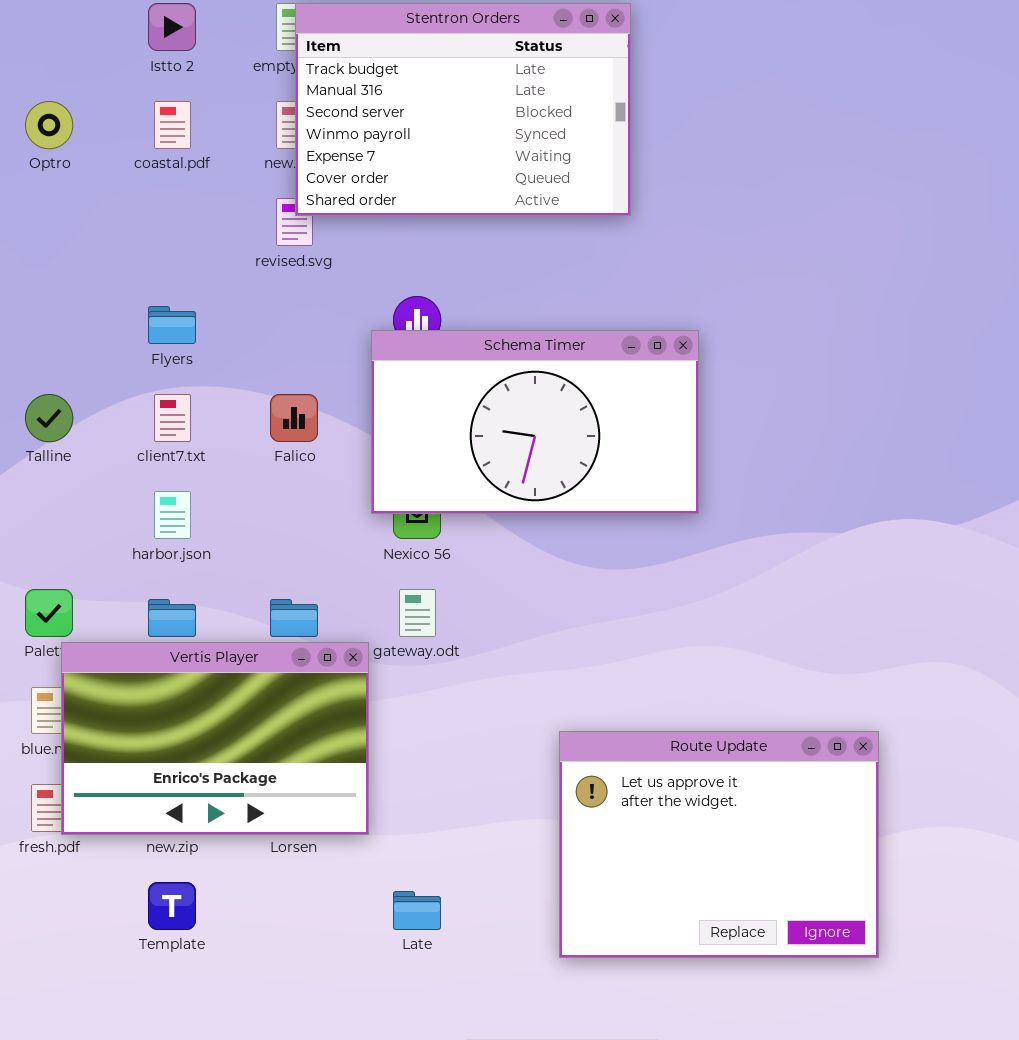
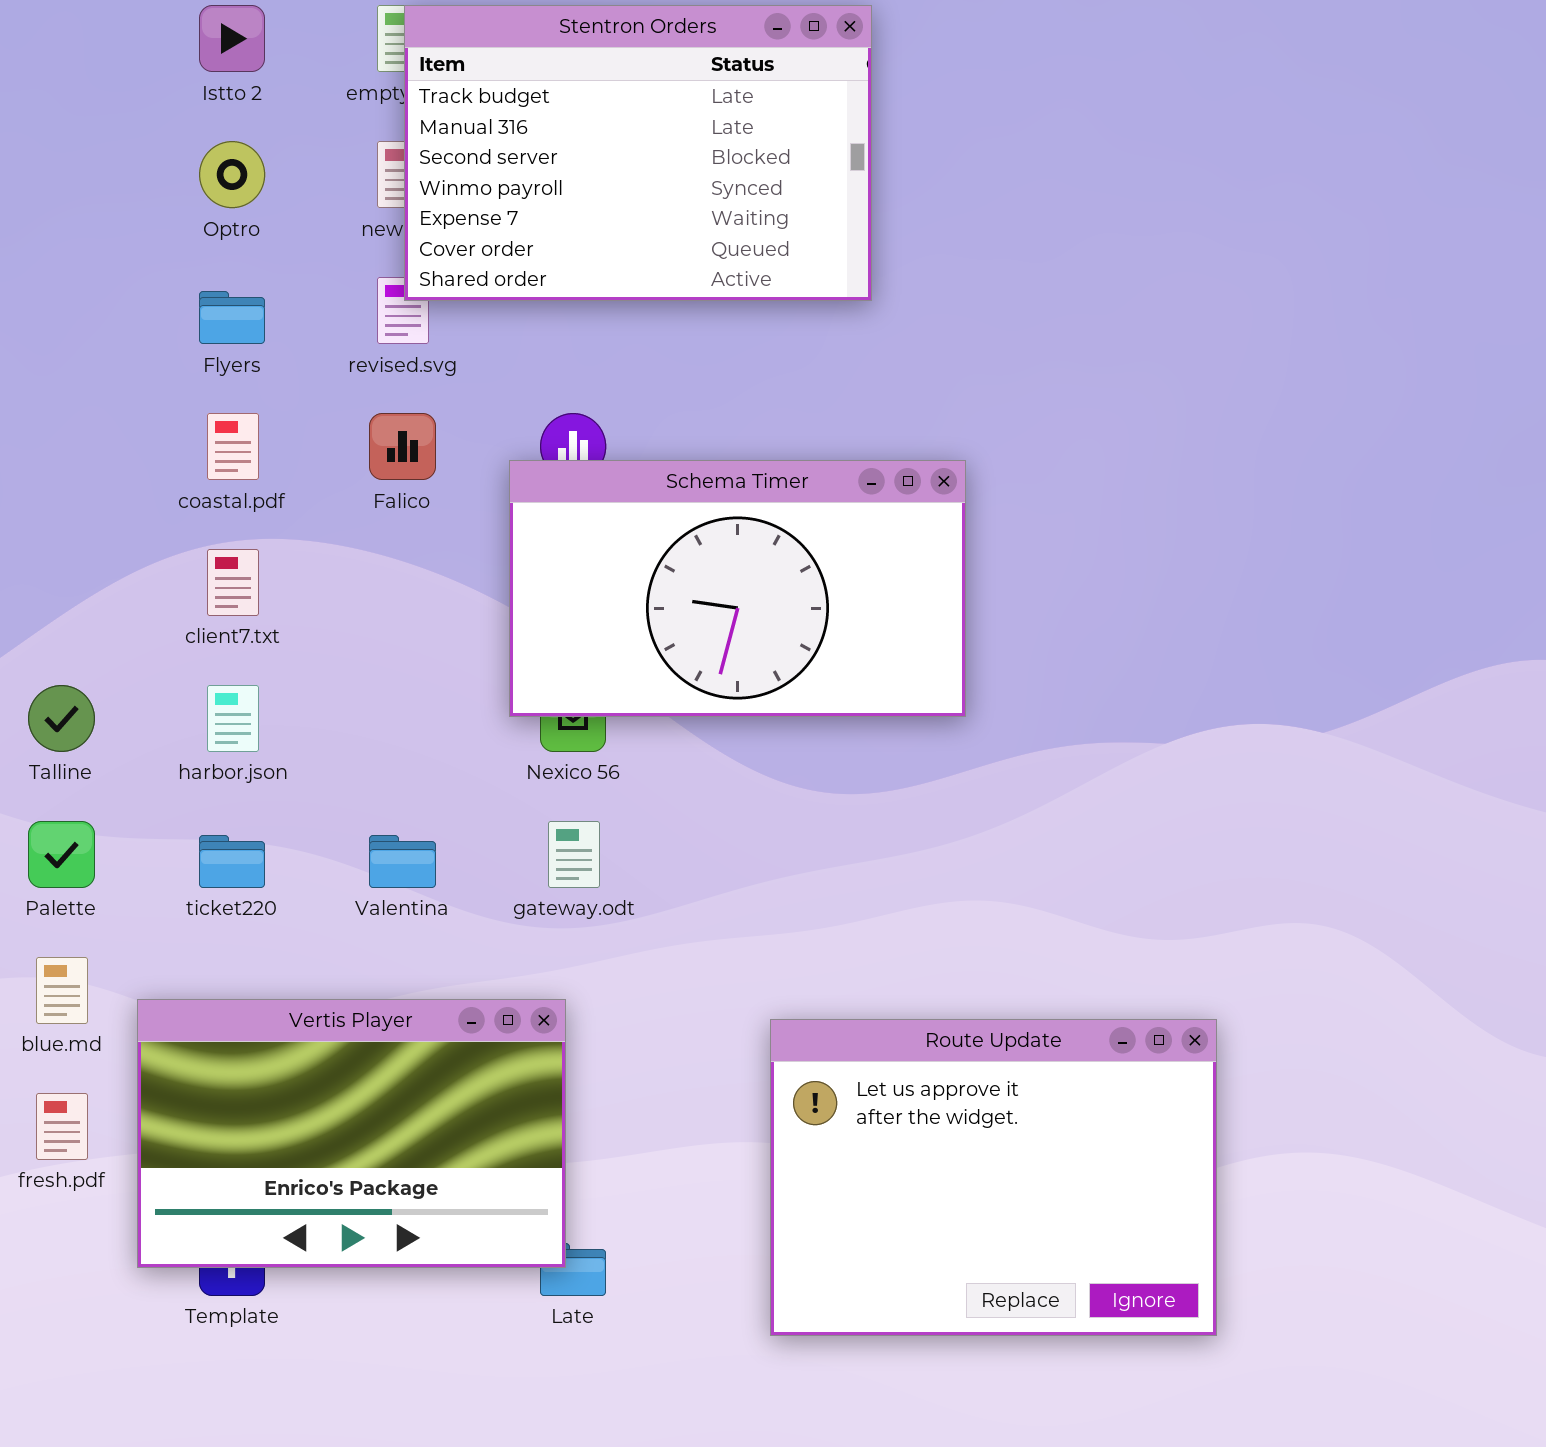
Optro: [25,101,73,149] -> [199,141,265,208], moved
coastal.pdf: [154,101,191,149] -> [207,413,259,480], moved
Flyers: [148,306,196,344] -> [199,291,265,344], moved
Talline: [25,394,73,442] -> [28,685,95,752], moved
Falico: [270,394,318,442] -> [369,413,436,480], moved
Vertis Player: [61,642,369,835] -> [137,999,566,1268], moved

